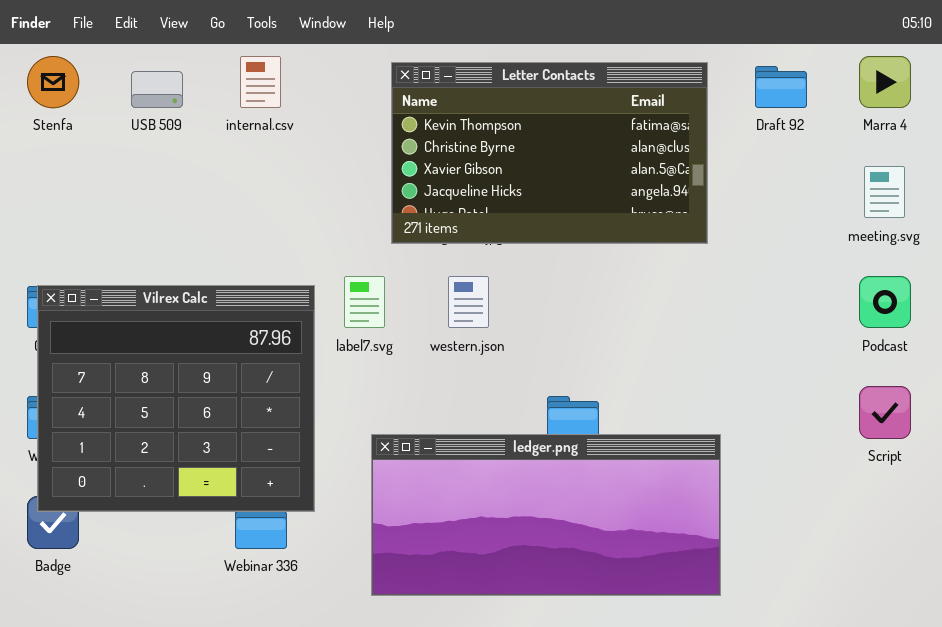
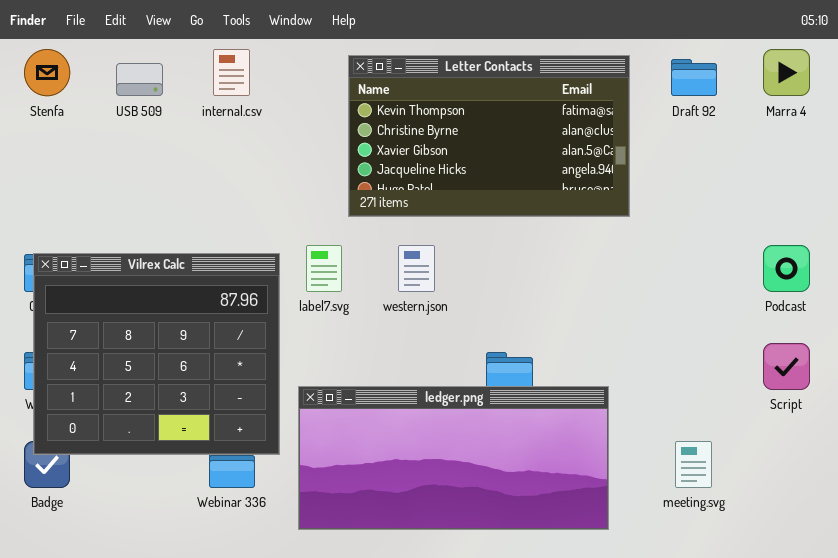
meeting.svg: [864,166,905,218] -> [675,441,712,488], moved
ledger.png: [371,434,721,596] -> [298,386,609,530], moved

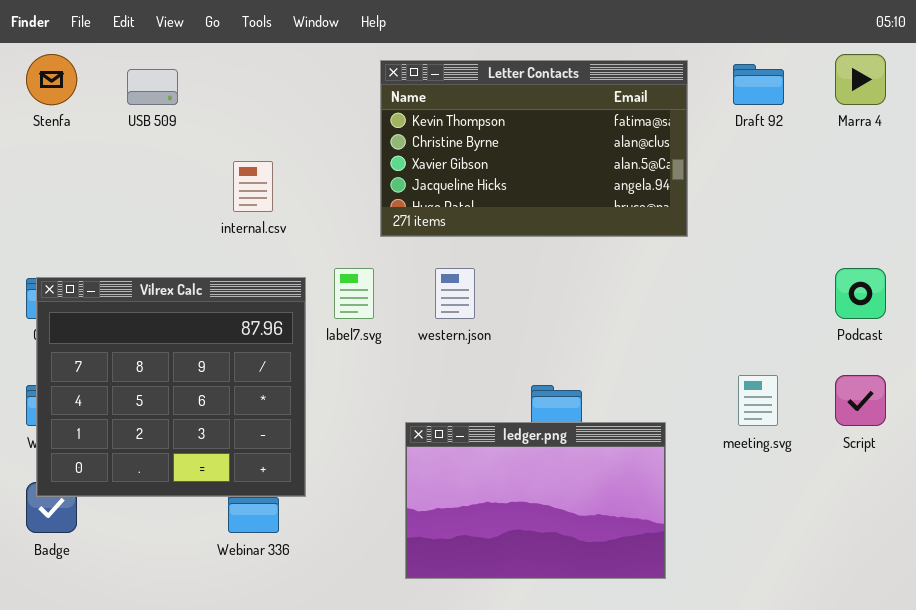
internal.csv: [213,49,250,96] -> [233,161,273,212], moved
ledger.png: [298,386,609,530] -> [405,422,666,579], resized
meeting.svg: [675,441,712,488] -> [738,375,778,426], moved

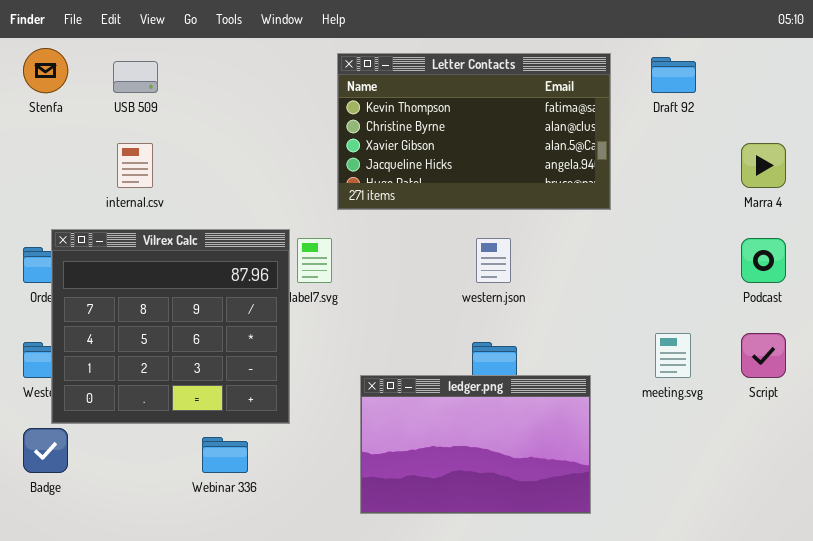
Marra 4: [835,54,886,105] -> [741,143,786,188], moved
internal.csv: [233,161,273,212] -> [117,143,153,188], moved
western.json: [435,268,475,319] -> [476,238,511,283], moved
Vilrex Calc: [36,277,306,497] -> [51,229,290,424], moved

